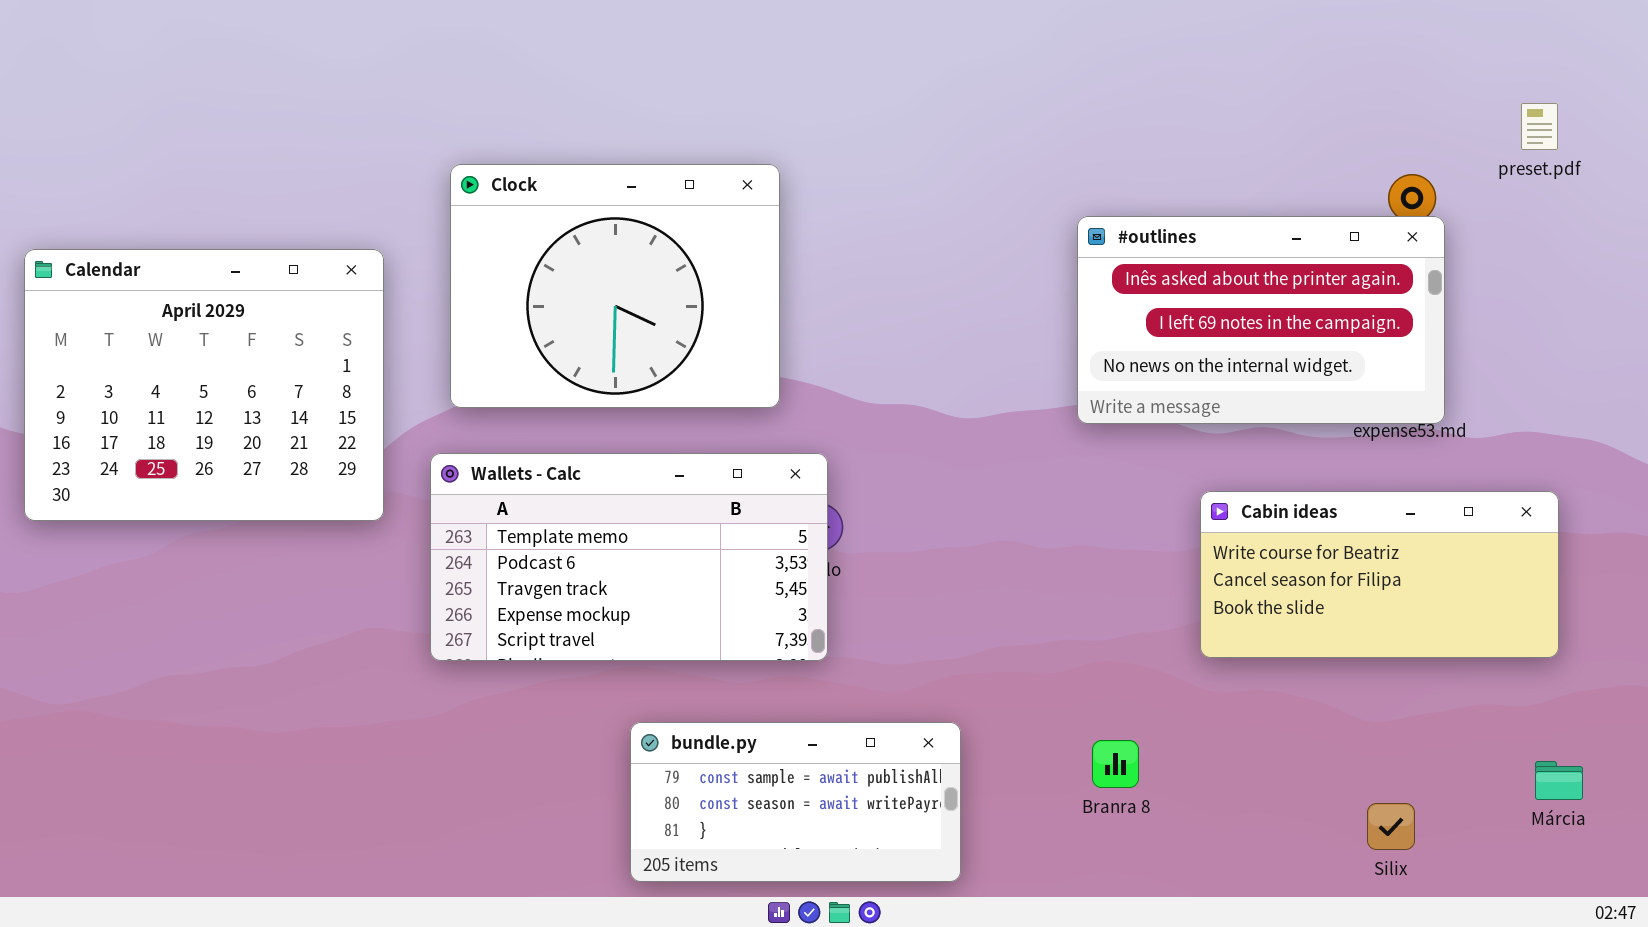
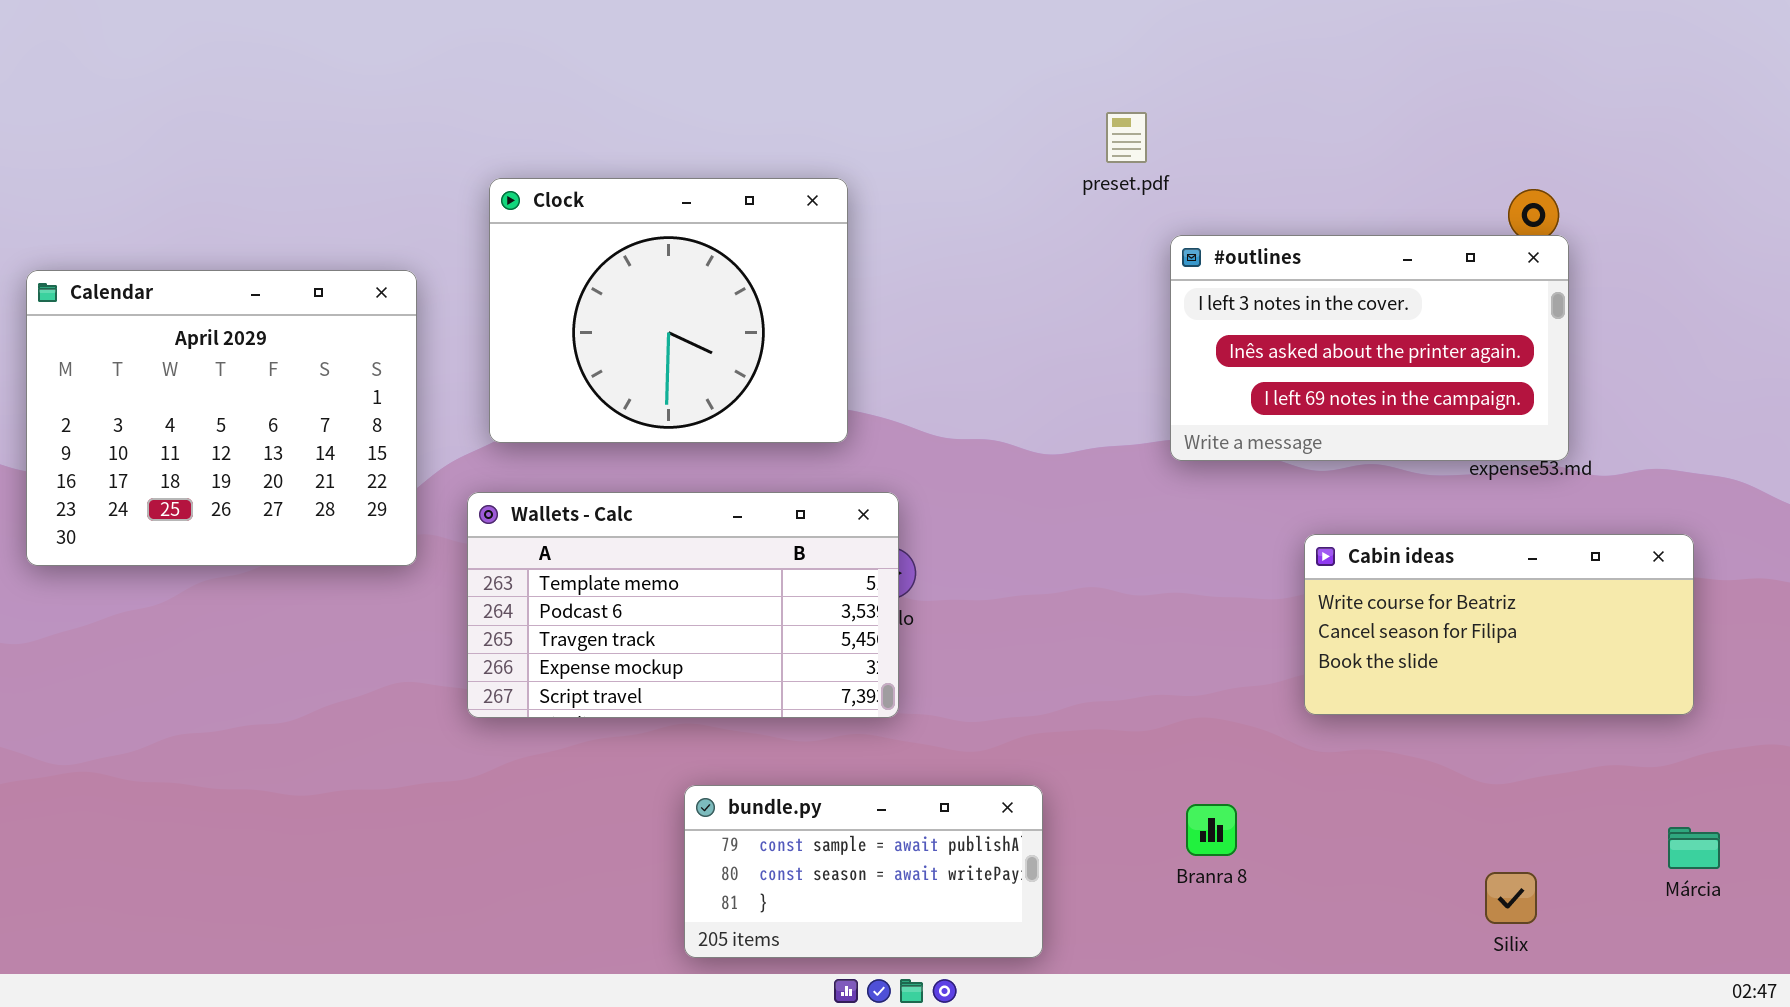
preset.pdf: [1521,103,1558,150] -> [1106,112,1147,163], moved
#outlines: [1077,216,1445,424] -> [1170,235,1569,461], scrolled up 1 row

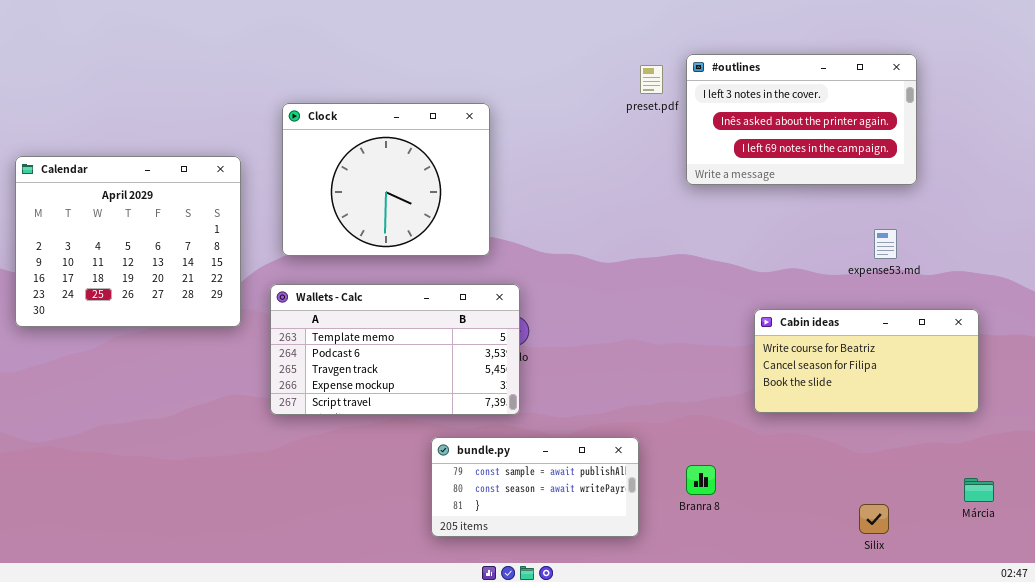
#outlines: [1170,235,1569,461] -> [686,54,917,185], moved
bundle.py: [684,785,1043,958] -> [431,437,639,537], moved

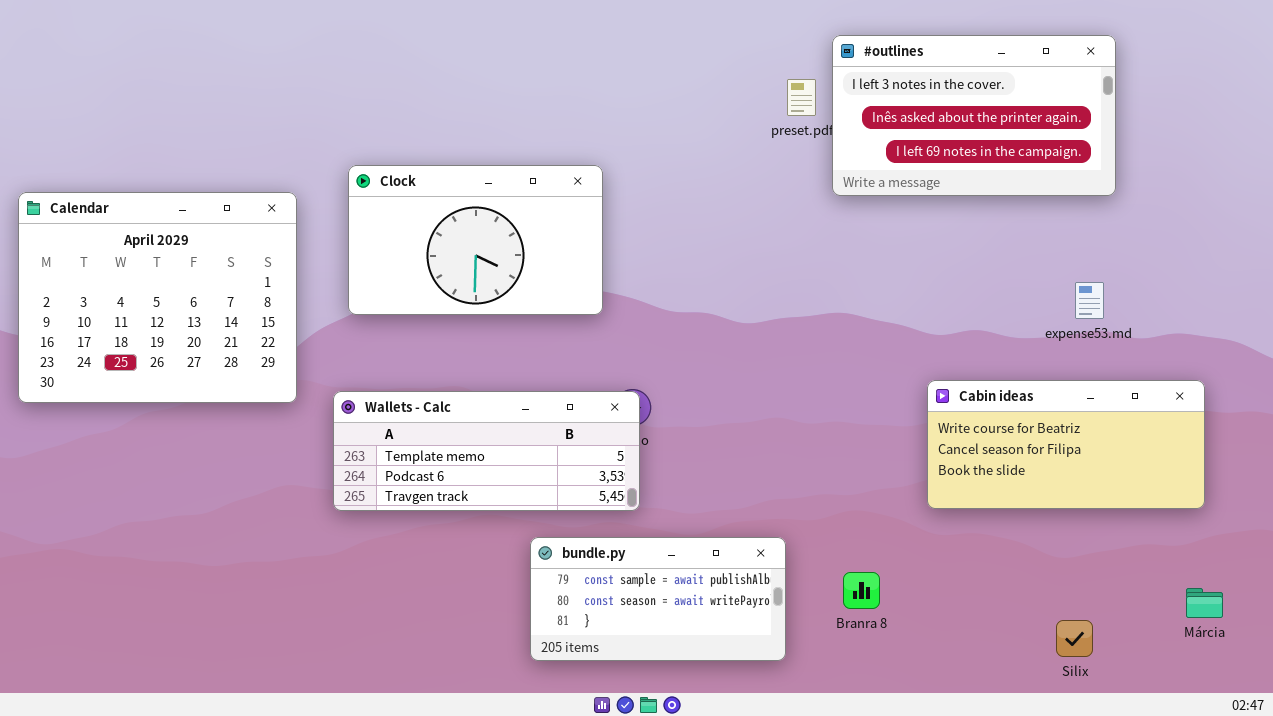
#outlines: [686,54,917,185] -> [832,35,1116,196], moved
Clock: [282,103,490,256] -> [348,165,603,315], resized
Wallets - Calc: [270,284,520,415] -> [333,391,640,511], resized

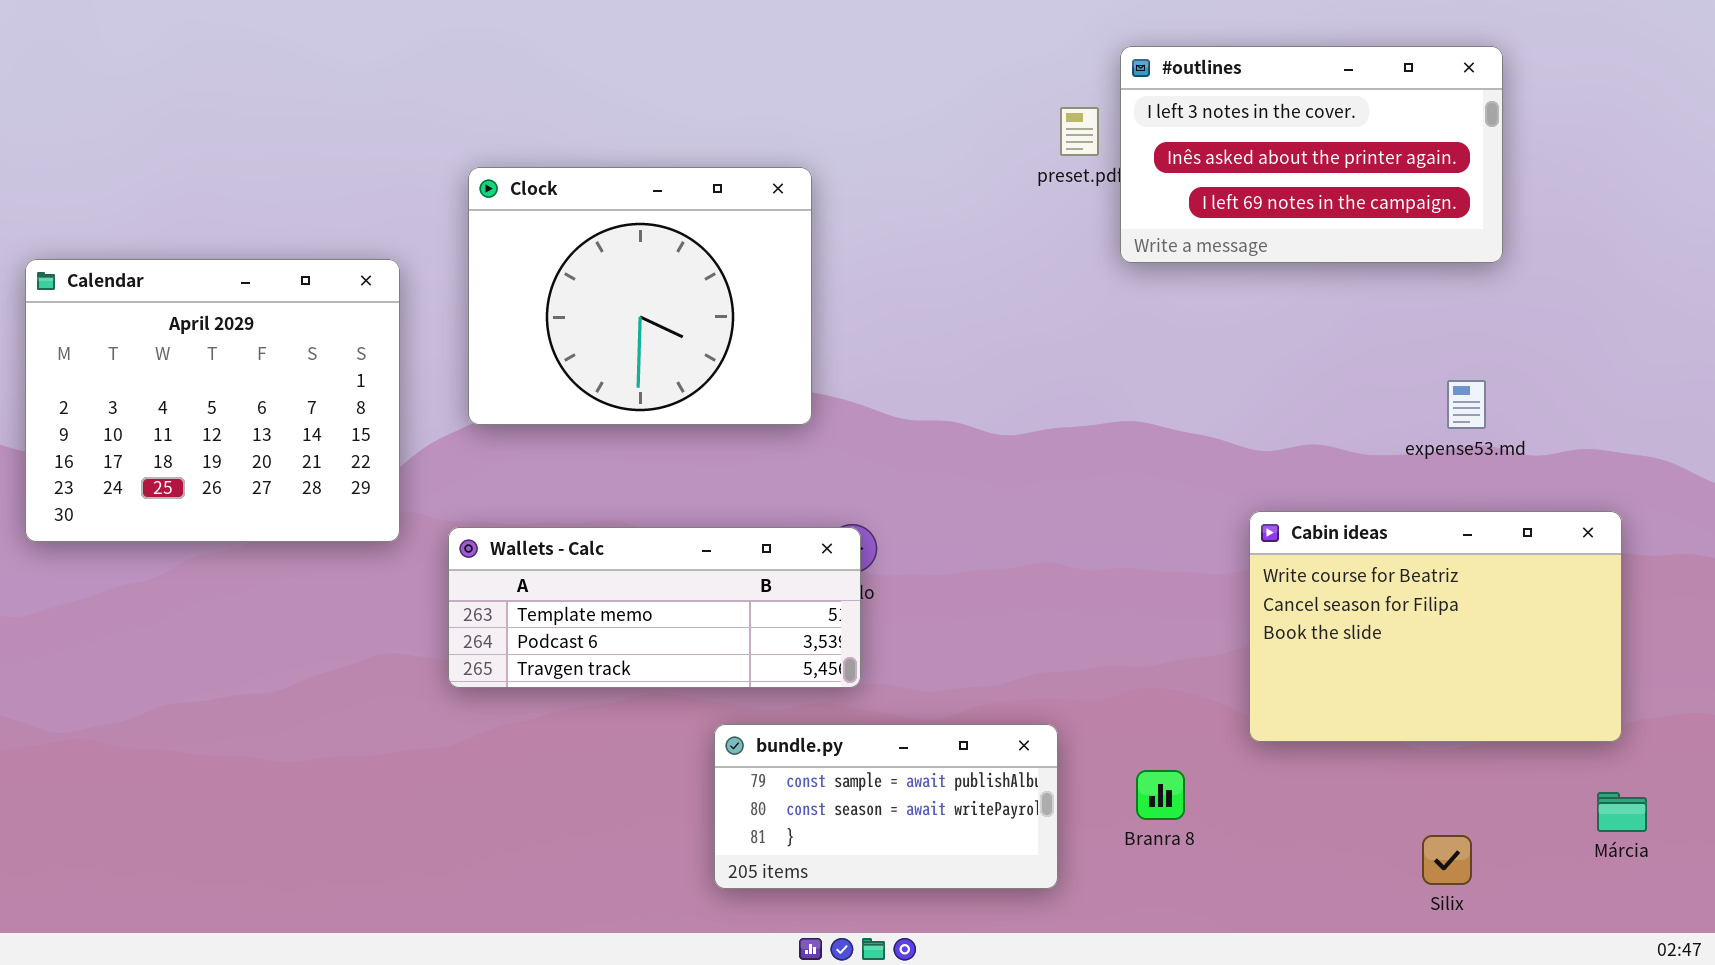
Clock: [348,165,603,315] -> [468,167,812,425], resized
Cabin ideas: [927,380,1205,509] -> [1249,511,1622,742], resized

